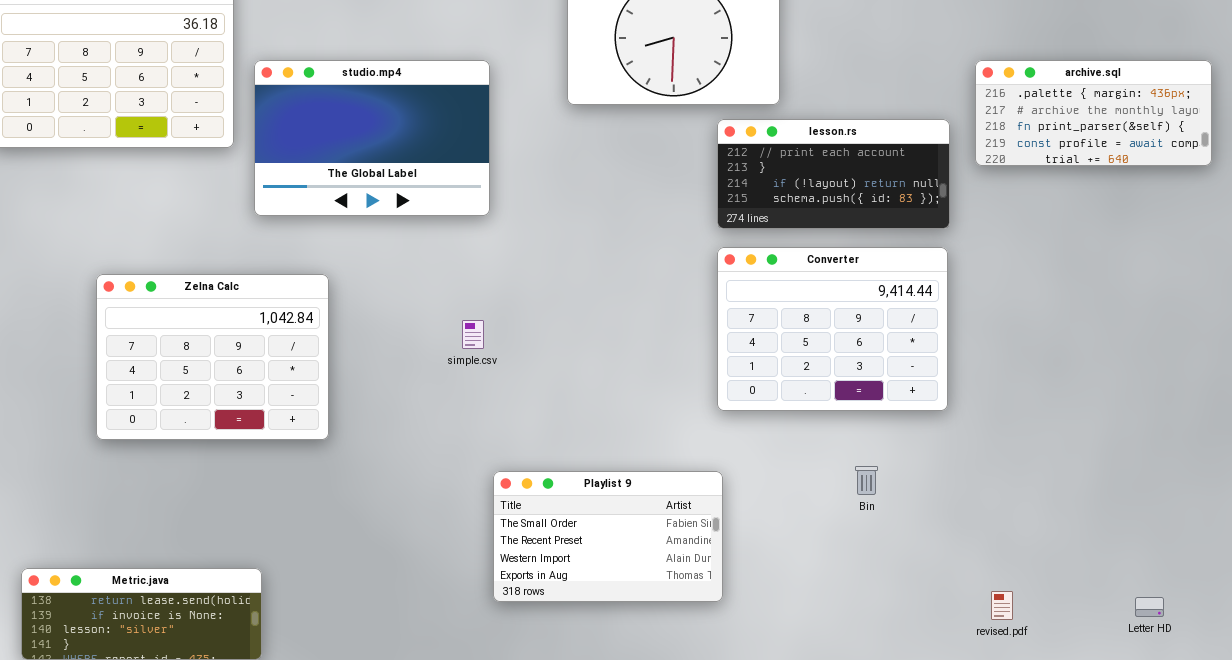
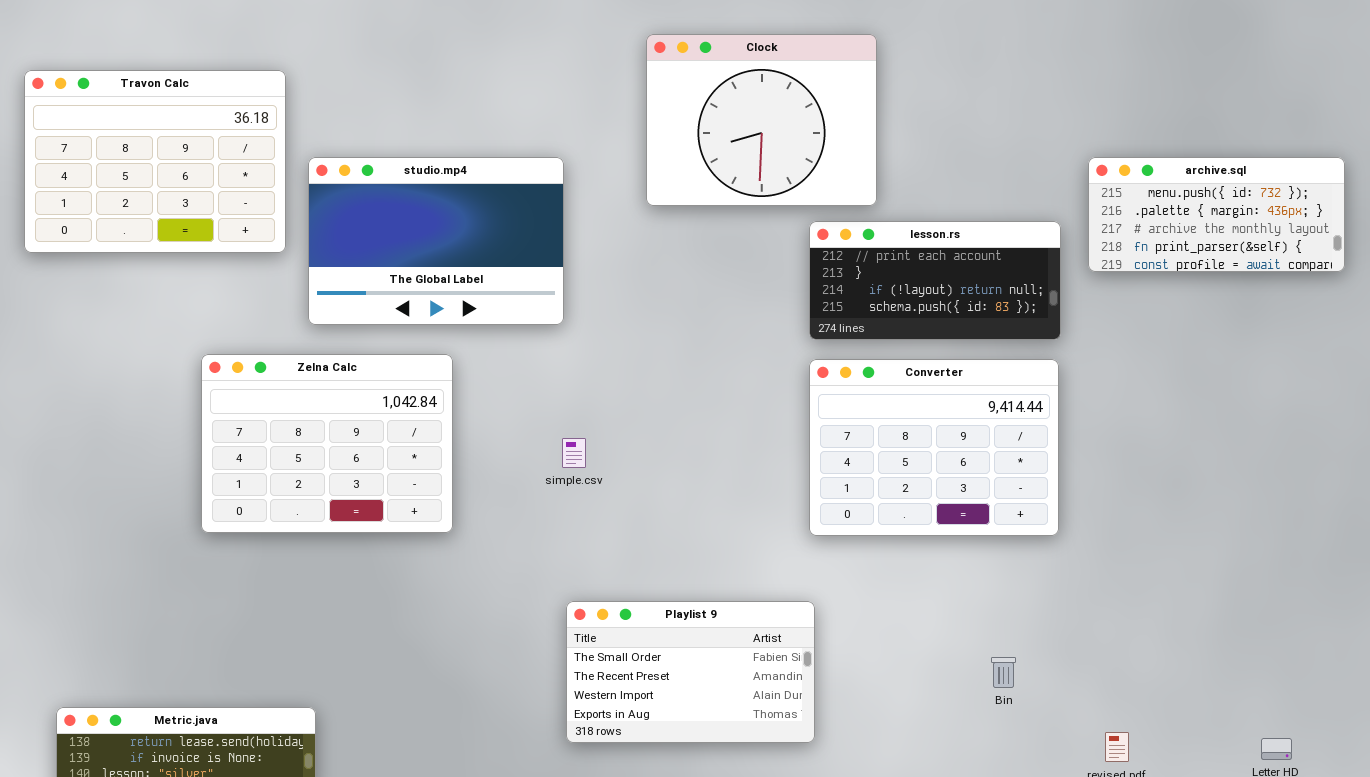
archive.sql: [975,60,1212,166] -> [1088,157,1345,272], scrolled up 1 row
Zelna Calc: [96,274,329,440] -> [201,354,453,533], moved
simple.csv: [462,320,484,349] -> [562,438,586,468], moved
Bin: [855,466,878,495] -> [991,657,1016,688], moved

